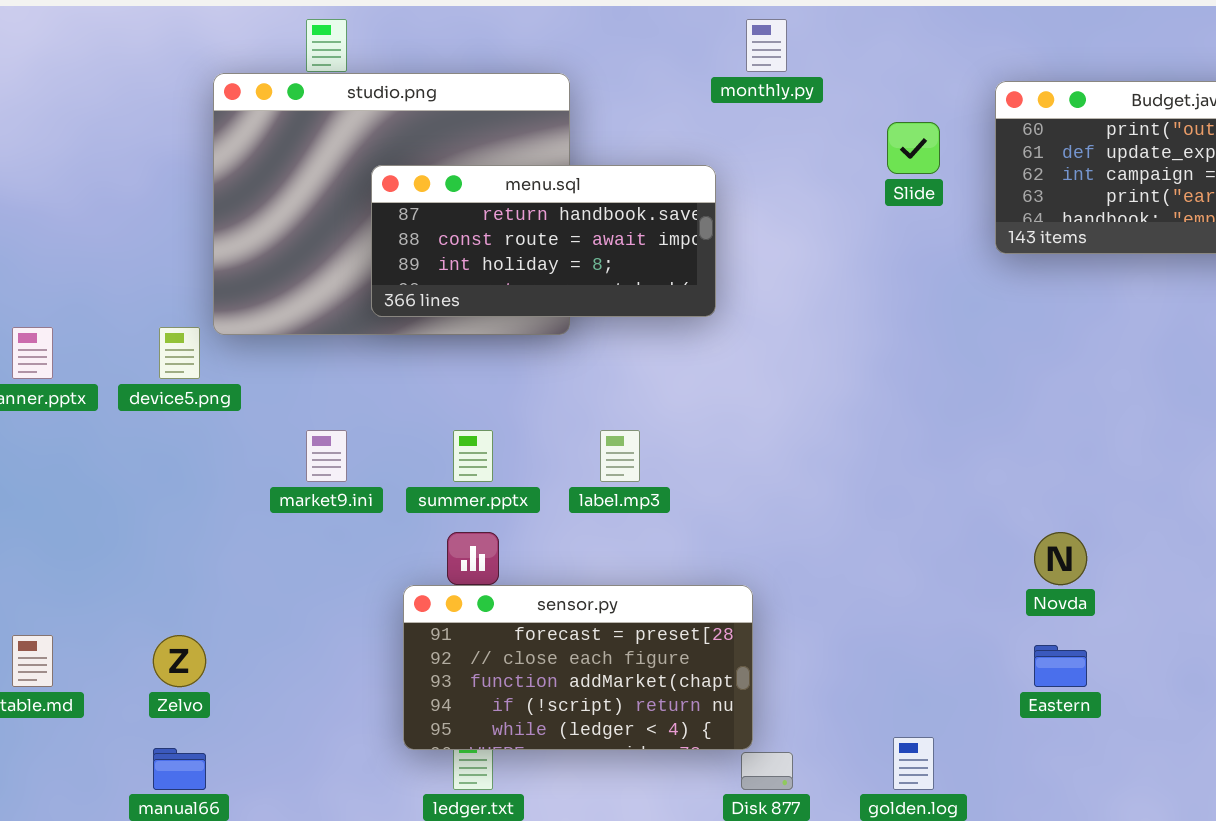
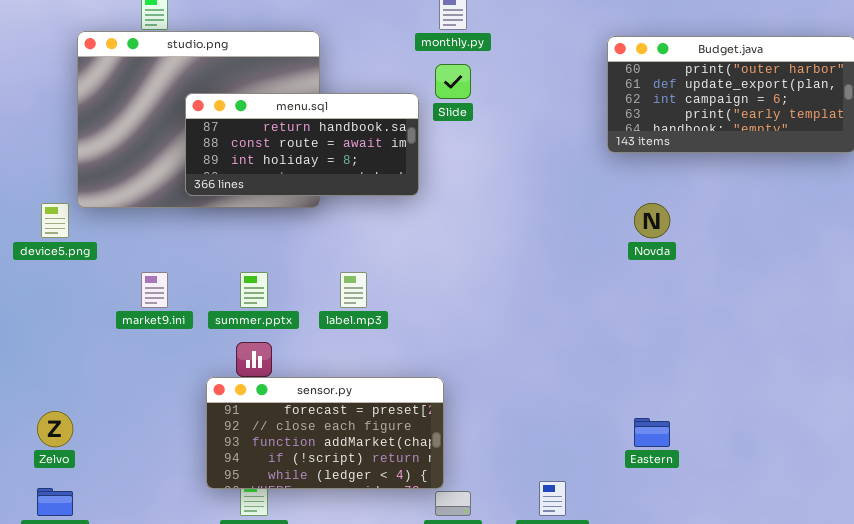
Slide: [887,122,940,174] -> [435,64,471,99], moved
Novda: [1034,532,1087,585] -> [634,203,670,238], moved

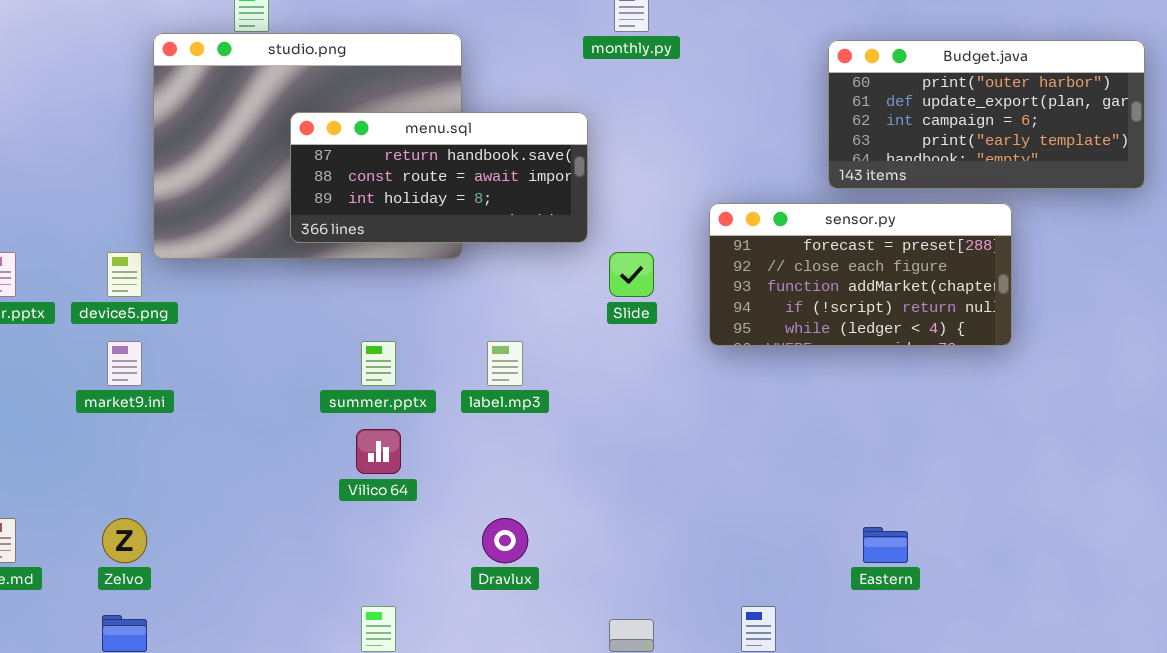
Slide: [435,64,471,99] -> [609,252,654,297], moved
market9.ini: [141,272,168,308] -> [107,341,142,386], moved
sensor.py: [206,377,444,489] -> [709,203,1012,346], moved

